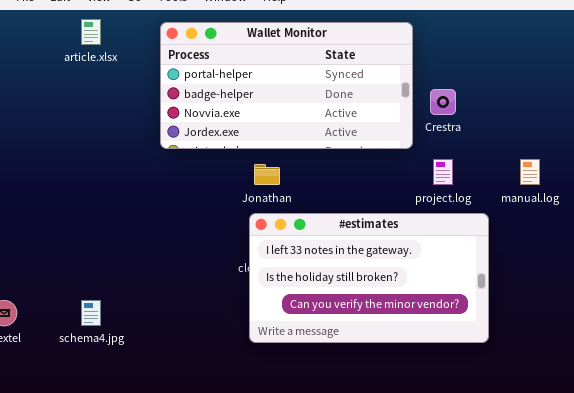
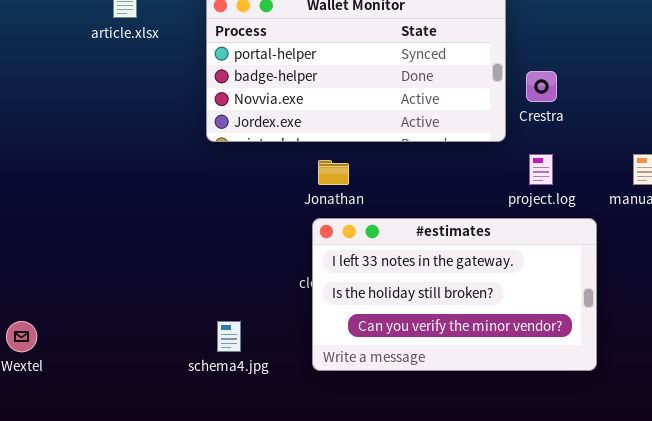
schema4.jpg: [81,300,101,326] -> [217,321,241,352], moved

